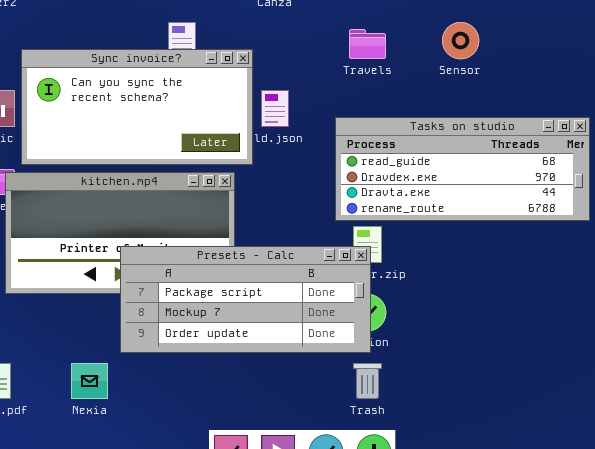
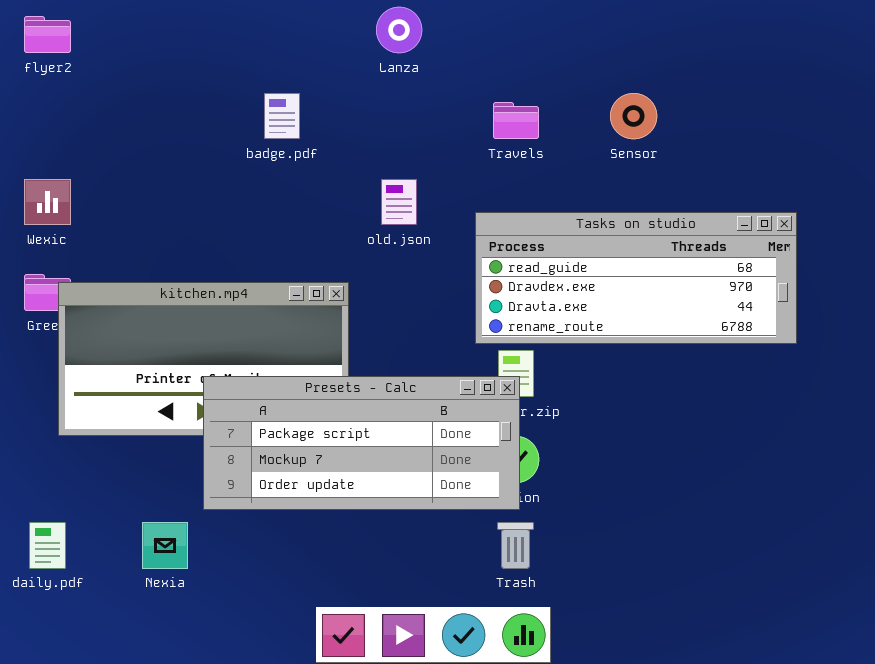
Sync invoice?: [21,49,253,165] -> none, closed

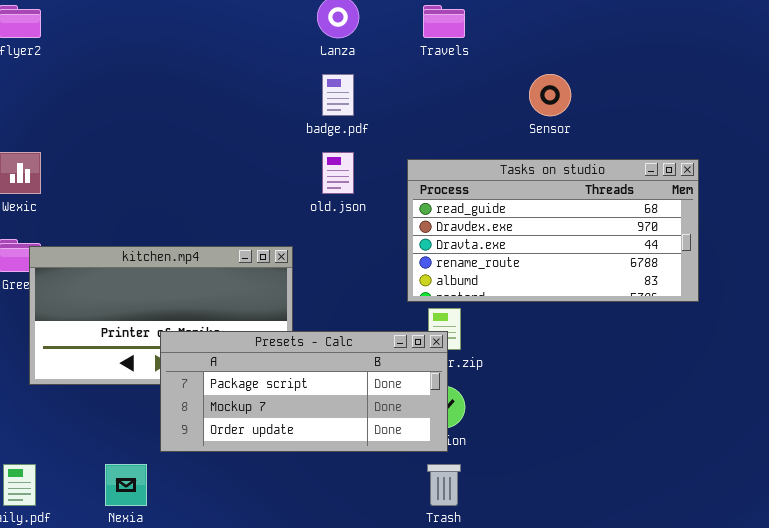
badge.pdf: [264,93,300,139] -> [322,74,354,116], moved
Travels: [493,102,539,139] -> [423,5,465,38], moved
Tasks on studio: [475,212,797,344] -> [407,159,699,302], resized

